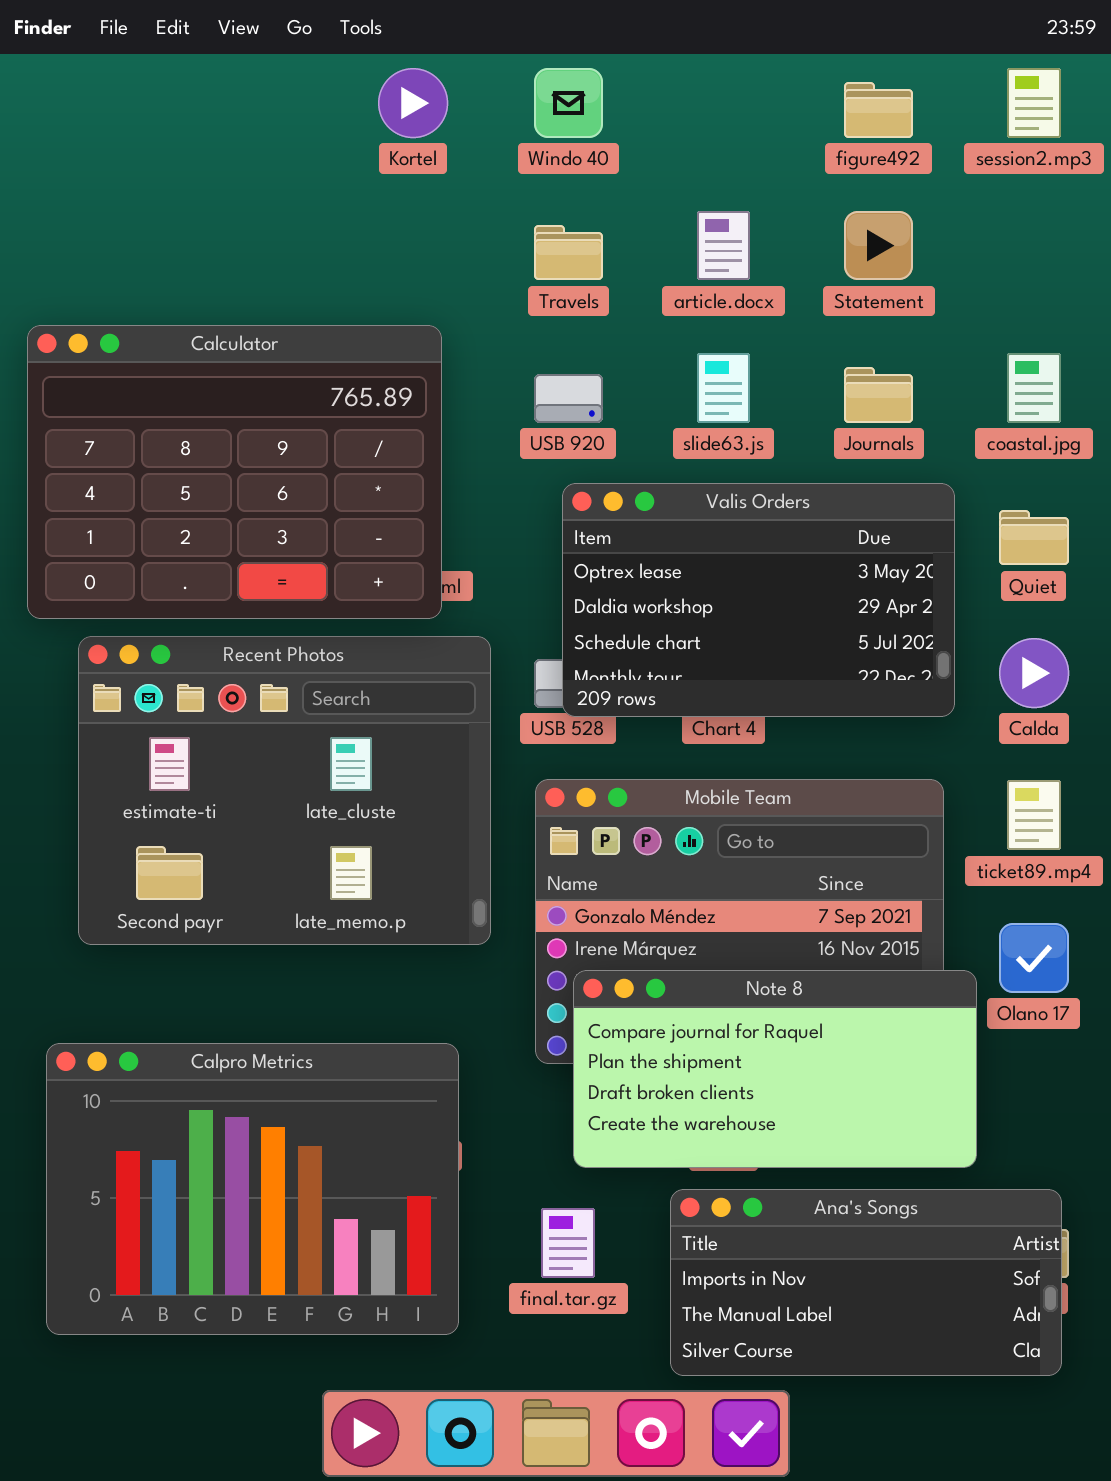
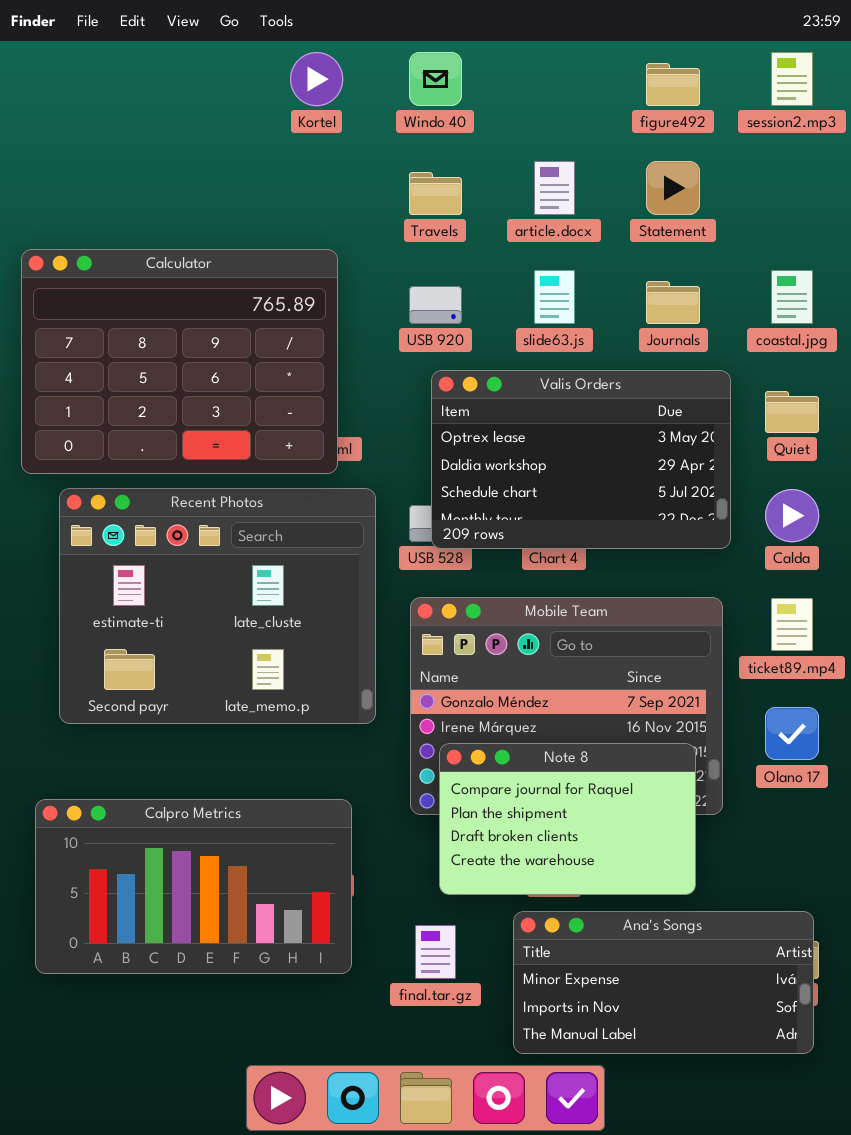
Note 8: [573,970,977,1168] -> [439,743,696,895], resized
Calpro Metrics: [46,1043,459,1335] -> [35,799,352,974], resized
Ana's Songs: [670,1189,1062,1376] -> [513,911,814,1054], scrolled up 1 row

